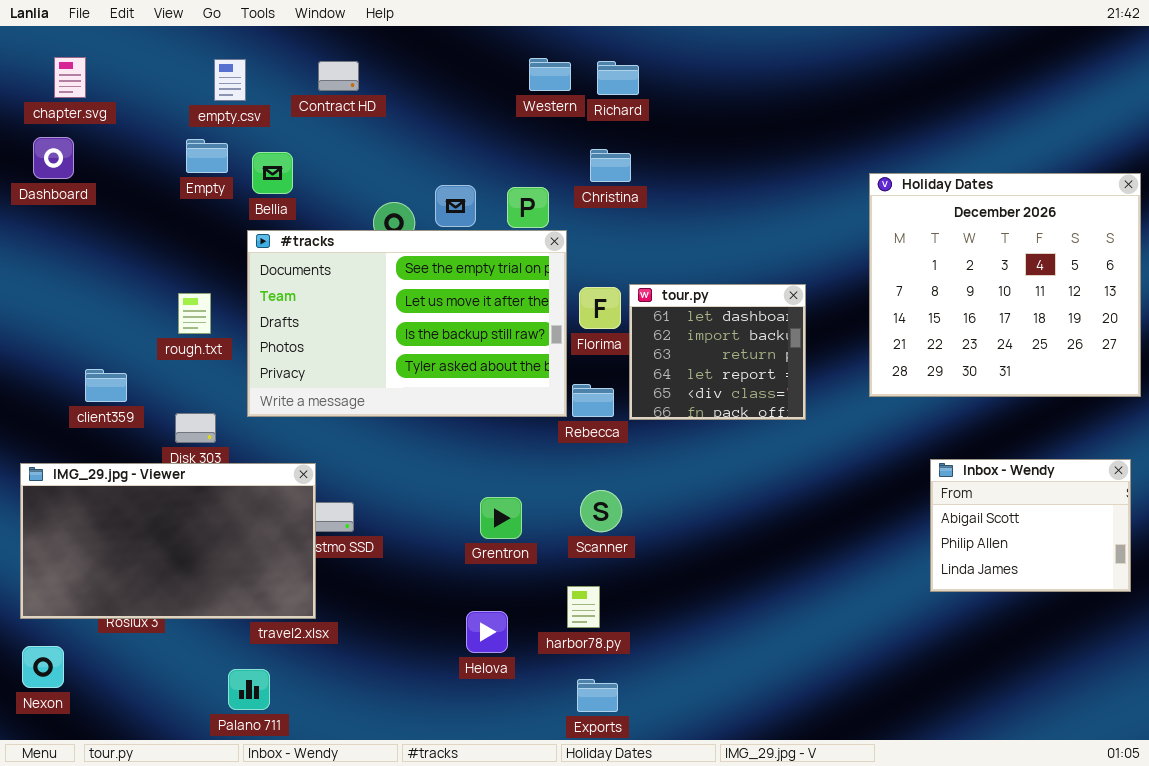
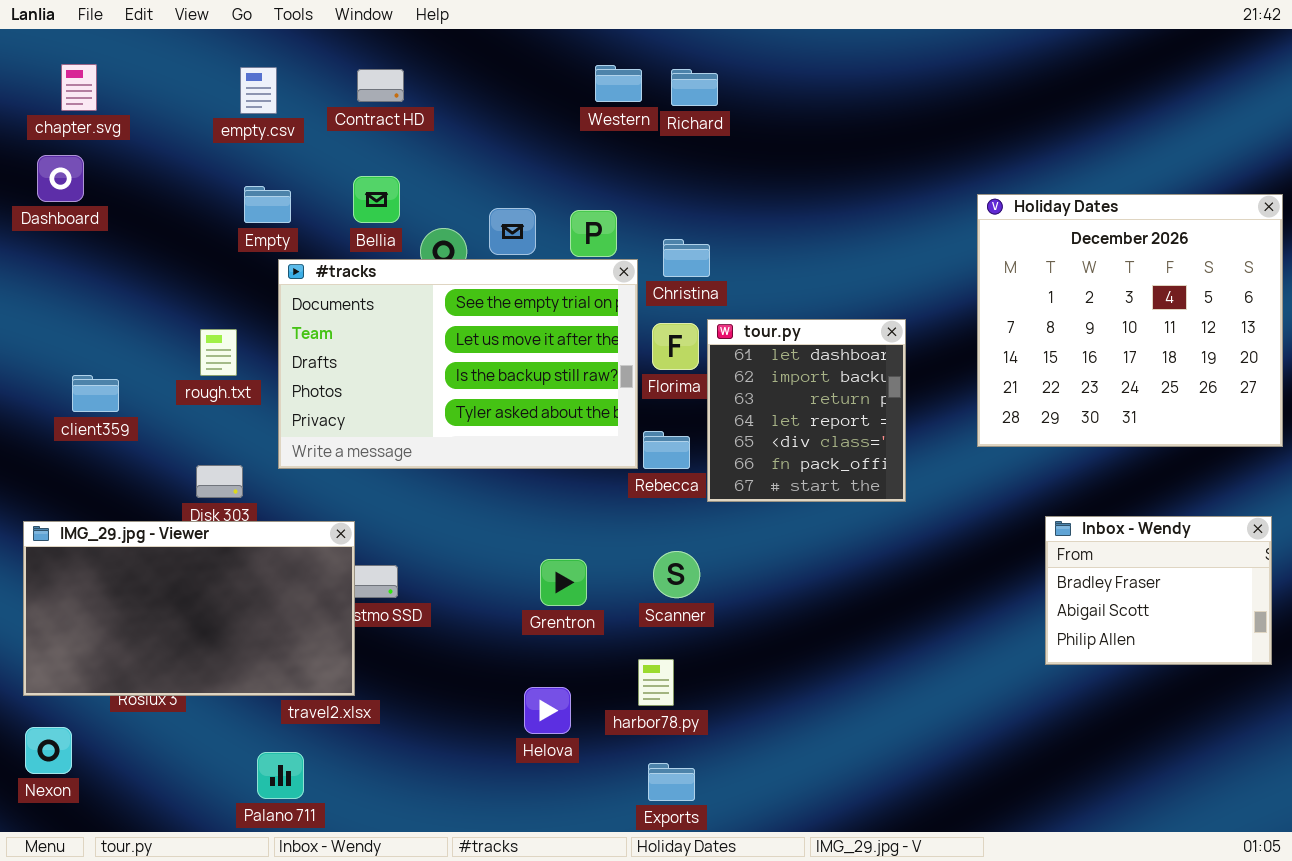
Empty: [186,139,228,173] -> [244,186,291,223], moved
Christina: [590,149,631,182] -> [663,239,710,277], moved
Bellia: [252,152,293,194] -> [353,176,400,223], moved
tour.py: [629,284,806,420] -> [707,319,906,502], resized
client359: [85,369,127,402] -> [72,375,119,412], moved
Inbox - Wendy: [930,459,1131,592] -> [1045,516,1272,665], scrolled up 1 row

